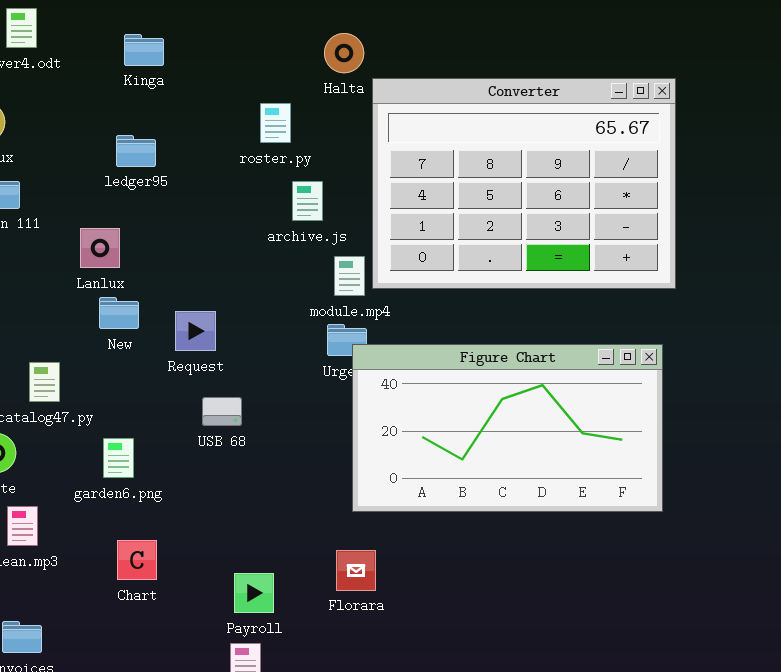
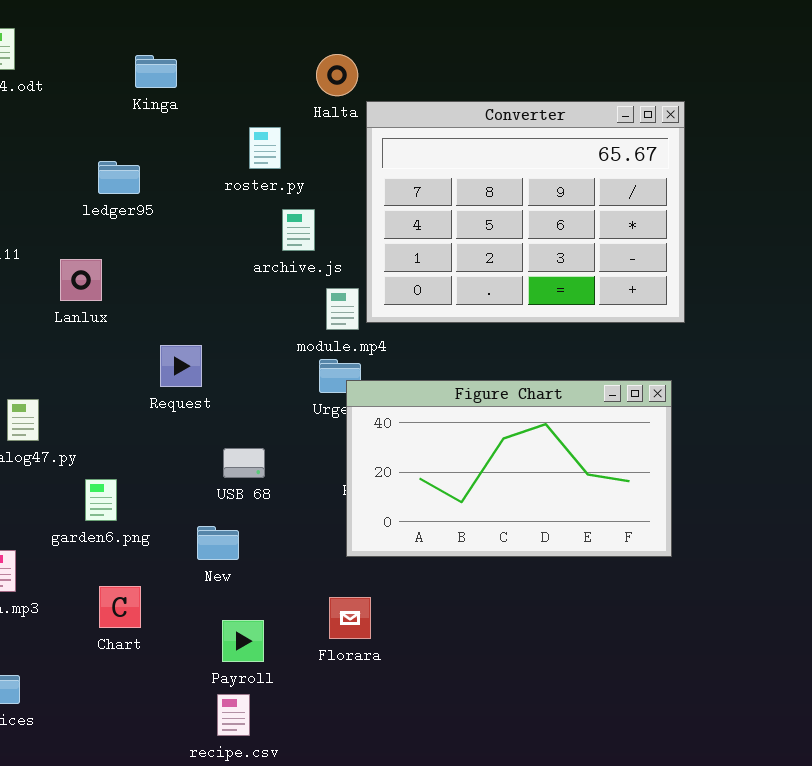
Kinga: [124,34,164,66] -> [135,55,177,88], moved
New: [99,297,139,329] -> [197,526,239,560], moved
USB 68: [202,397,242,426] -> [223,448,265,478], moved

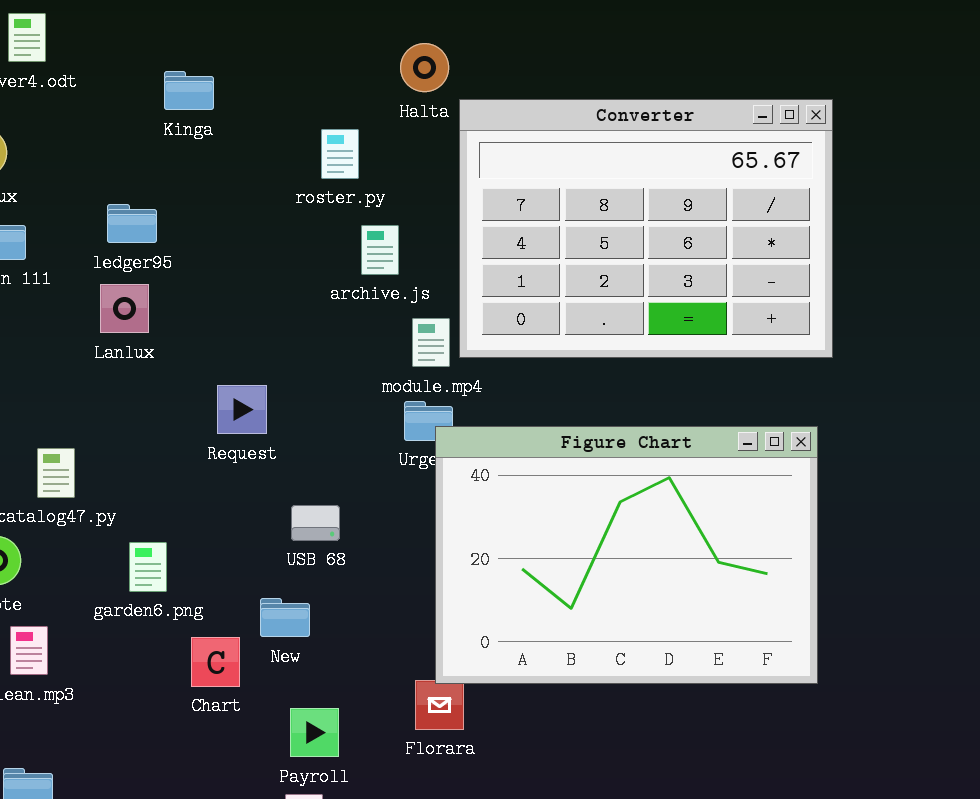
Kinga: [135,55,177,88] -> [164,71,214,110], moved
ledger95: [98,161,140,194] -> [107,204,157,243], moved
Figure Chart: [346,380,672,557] -> [435,426,818,684], resized
Chart: [99,586,141,628] -> [191,637,240,687], moved

